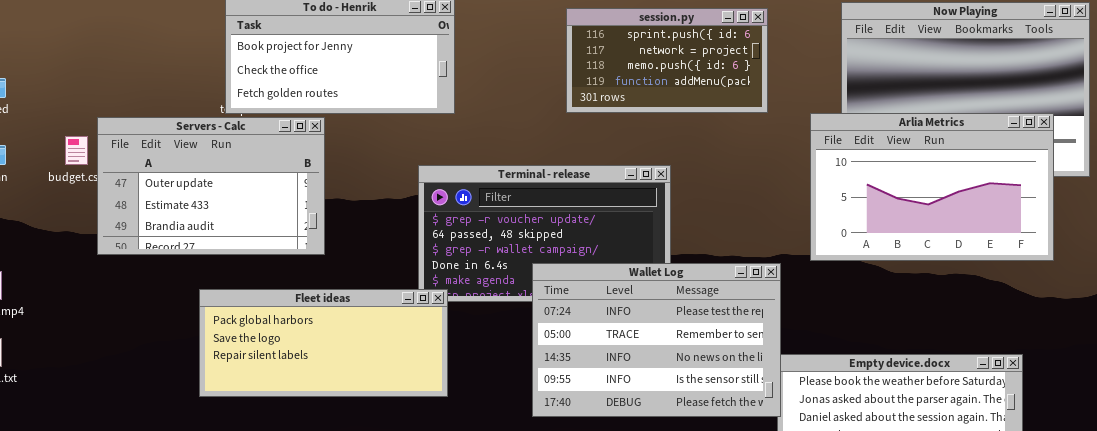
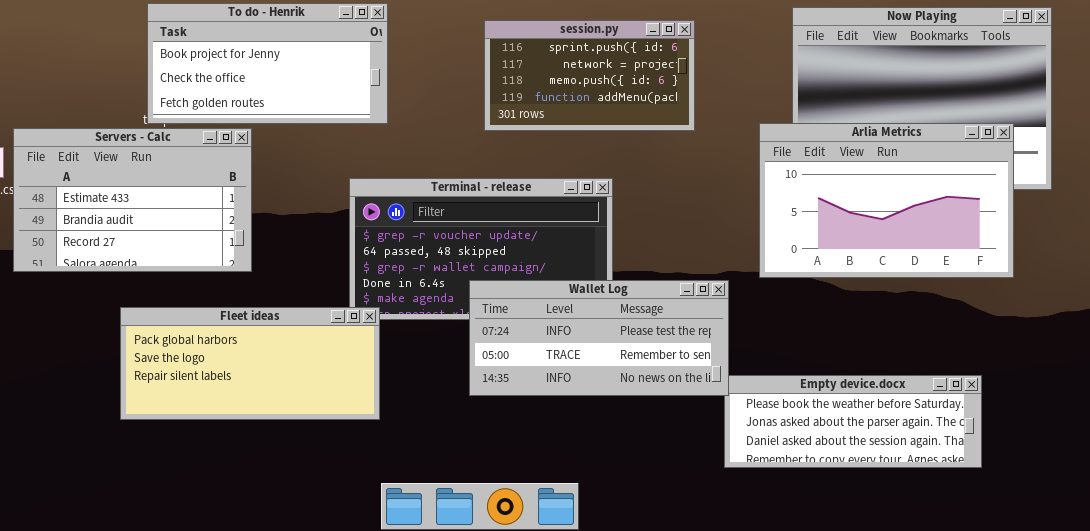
session.py: [566,8,768,113] -> [484,20,695,131], moved
Servers - Calc: [97,117,325,255] -> [13,128,252,272], scrolled down 1 row
Wallet Log: [532,263,781,417] -> [469,280,729,396], resized

